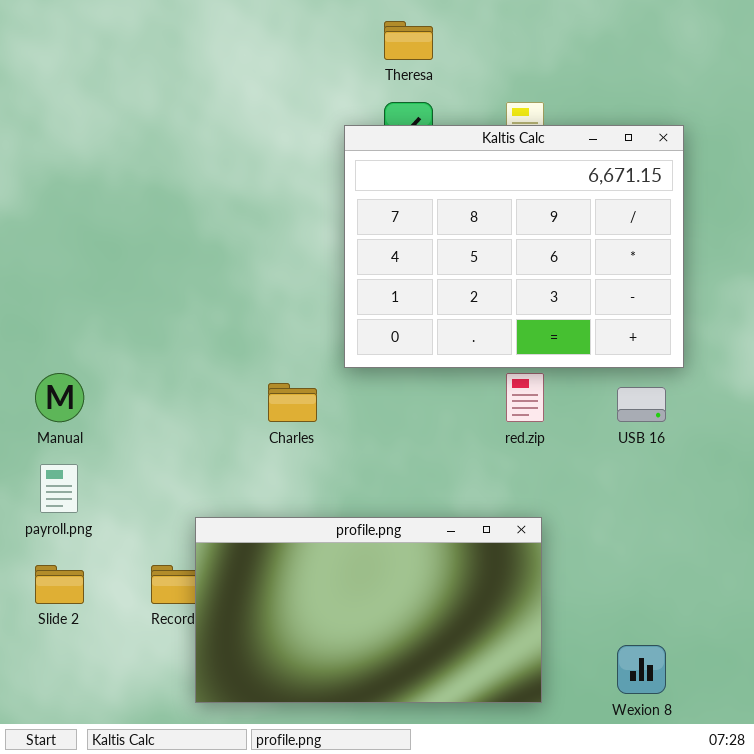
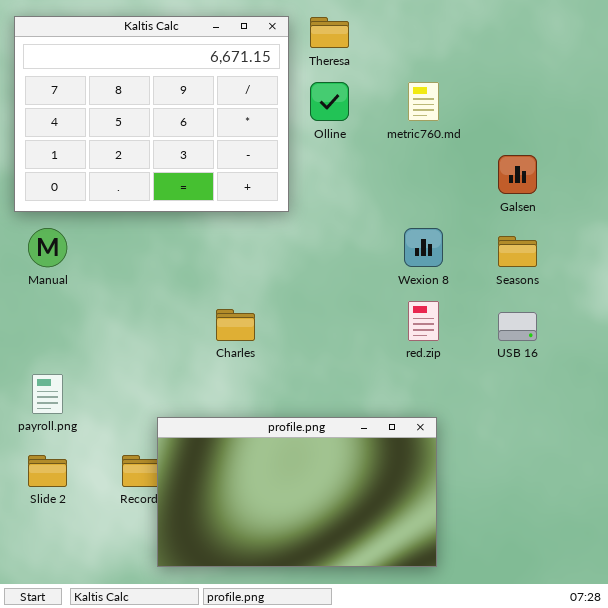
Kaltis Calc: [344,125,684,368] -> [14,16,289,212], moved
Manual: [35,373,84,422] -> [28,228,67,267], moved
Wexion 8: [617,645,666,694] -> [404,228,443,267], moved

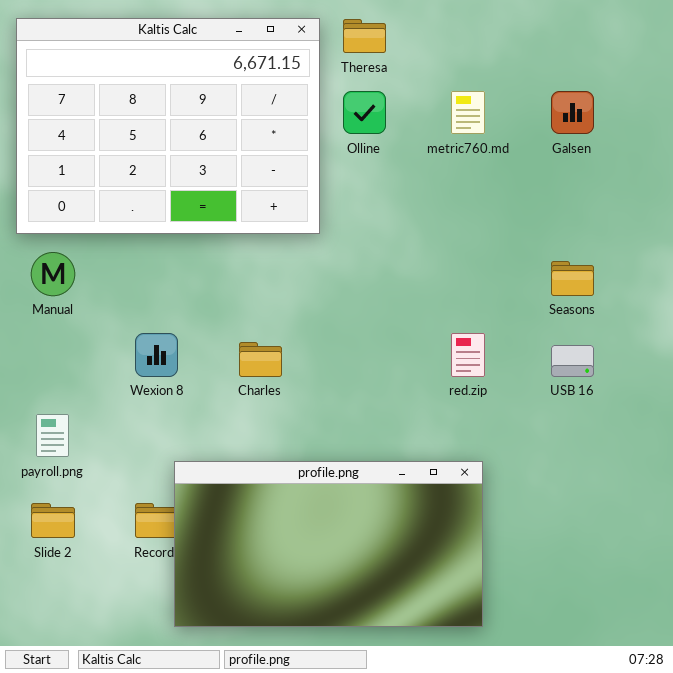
Galsen: [498,155,537,194] -> [551,91,594,134], moved
Wexion 8: [404,228,443,267] -> [135,333,178,377], moved

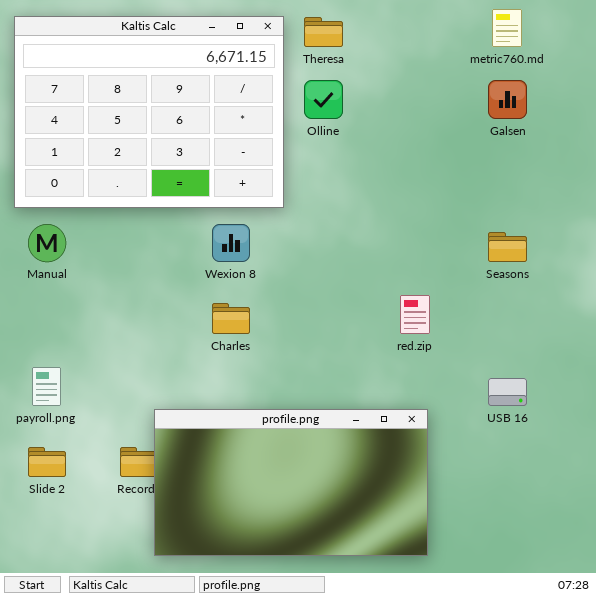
metric760.md: [451,91,485,134] -> [492,9,522,47], moved
Wexion 8: [135,333,178,377] -> [212,224,250,262], moved
USB 16: [551,345,594,377] -> [488,378,527,406], moved

